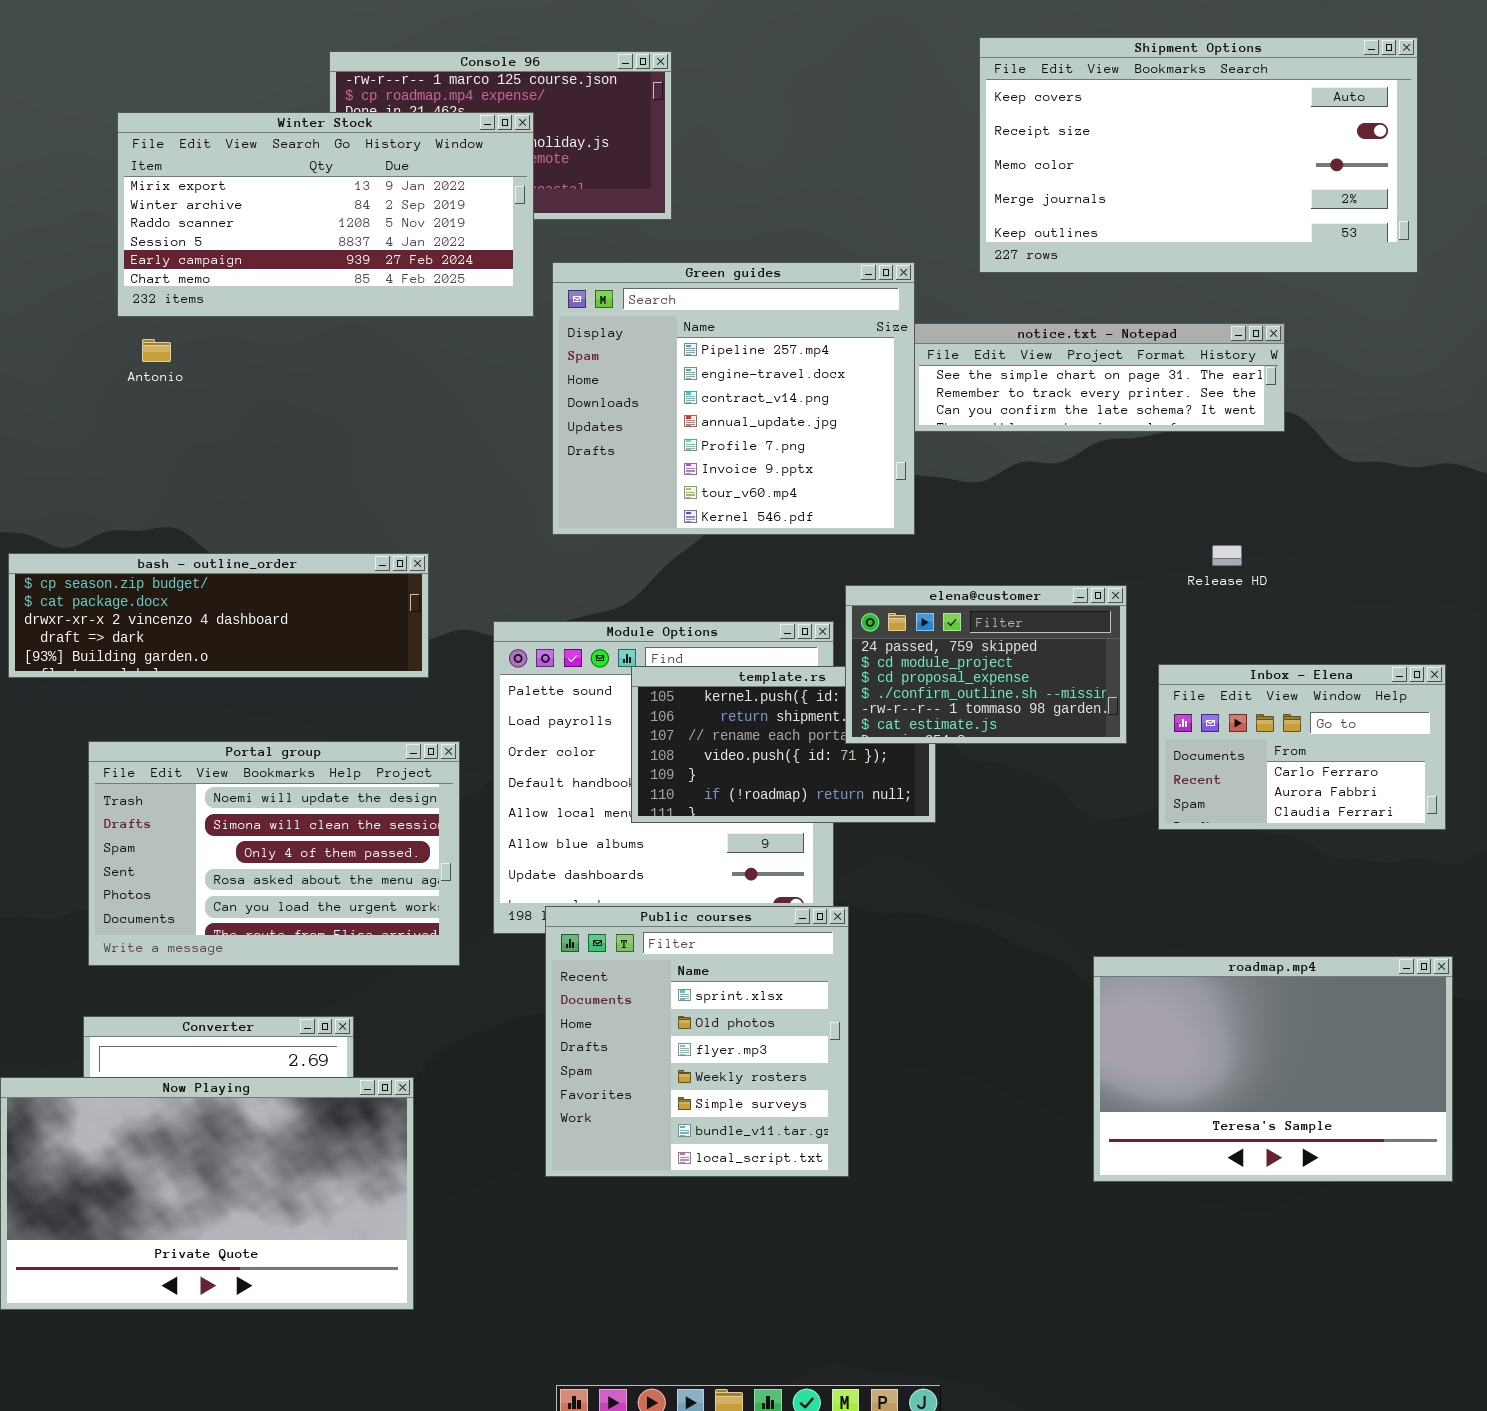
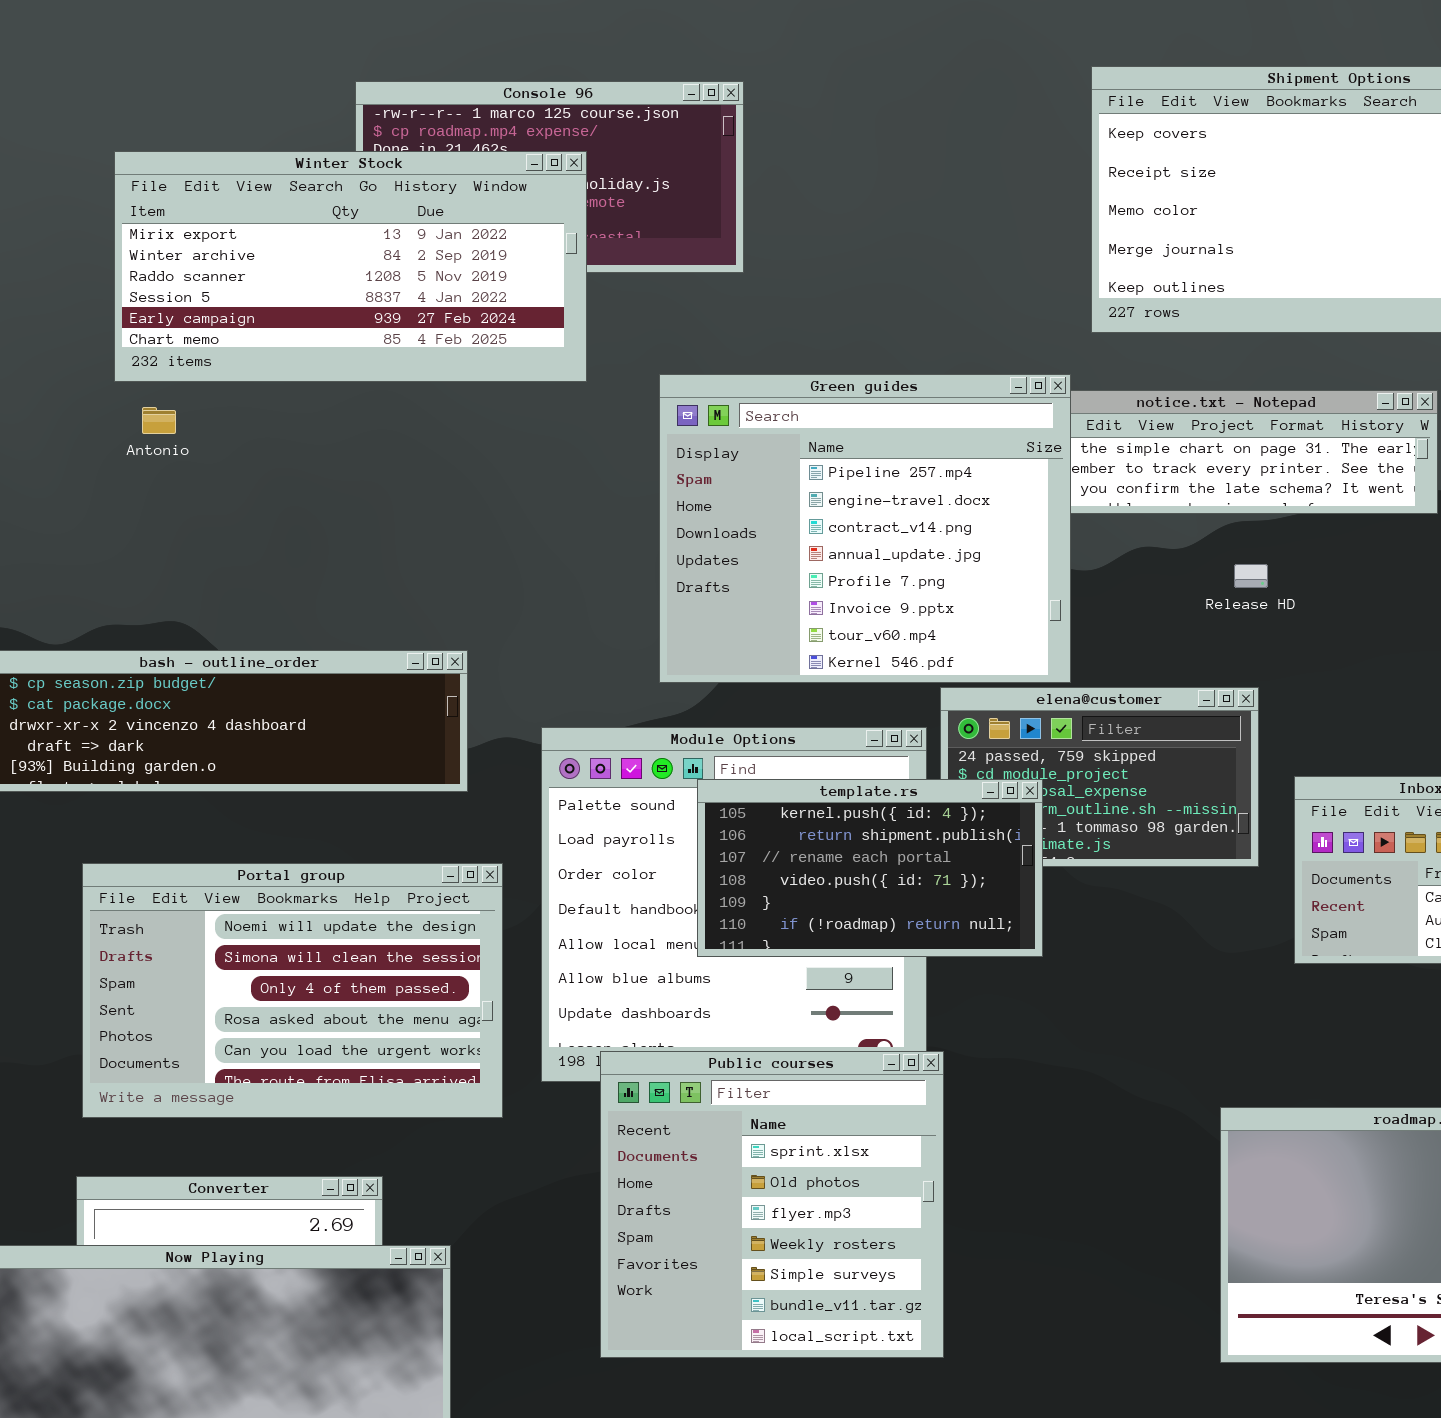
Green guides: [552,262,915,535] -> [659,374,1071,683], moved
Release HD: [1212,545,1242,566] -> [1234,564,1268,588], moved
template.rs: [631,666,936,823] -> [697,779,1043,957], raised

